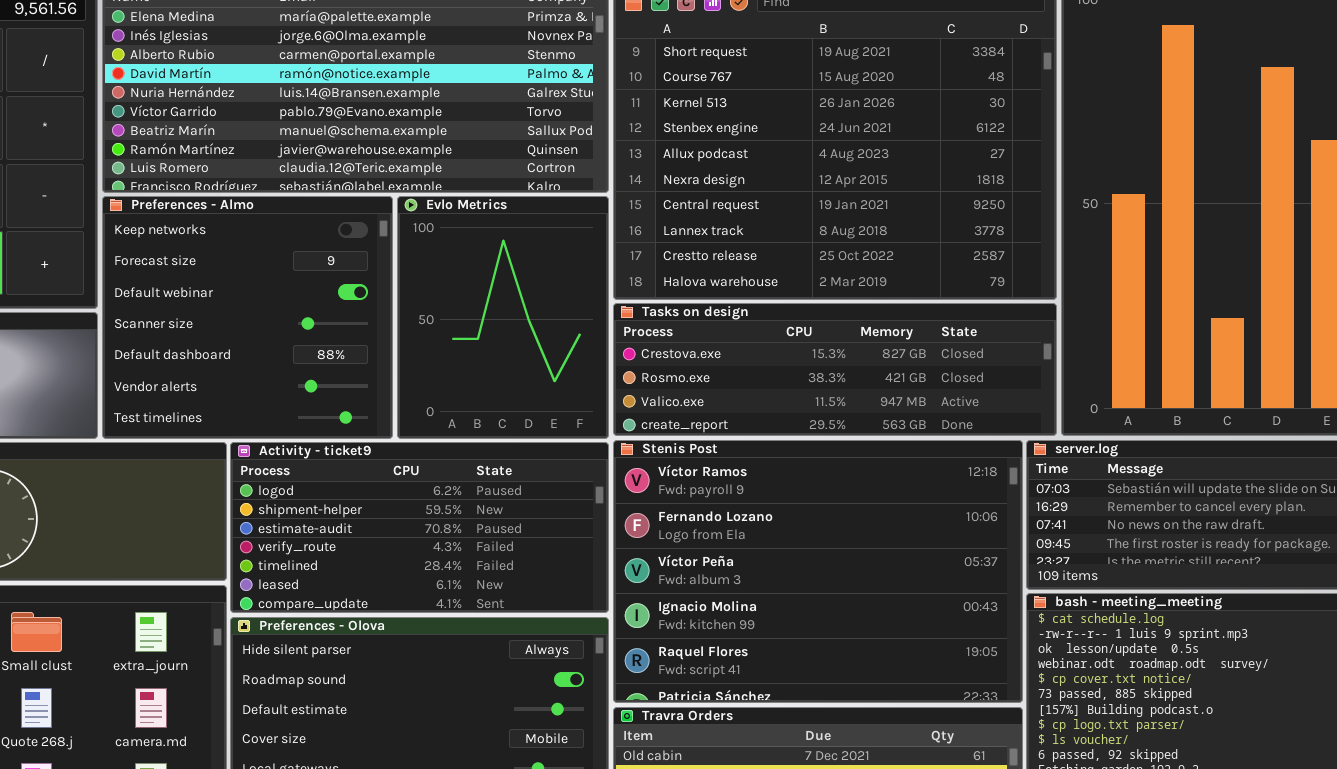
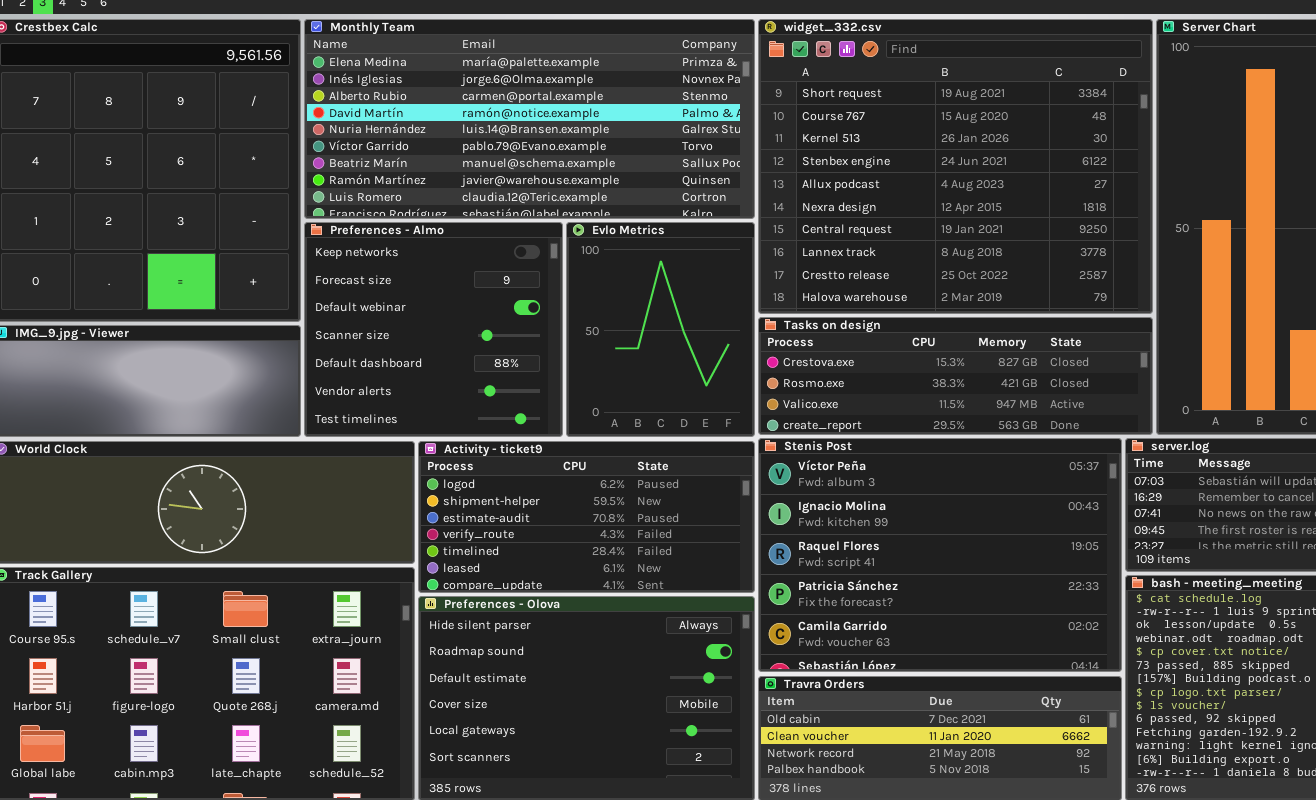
Stenis Post: [613,440,1023,703] -> [758,438,1122,672], scrolled down 2 rows

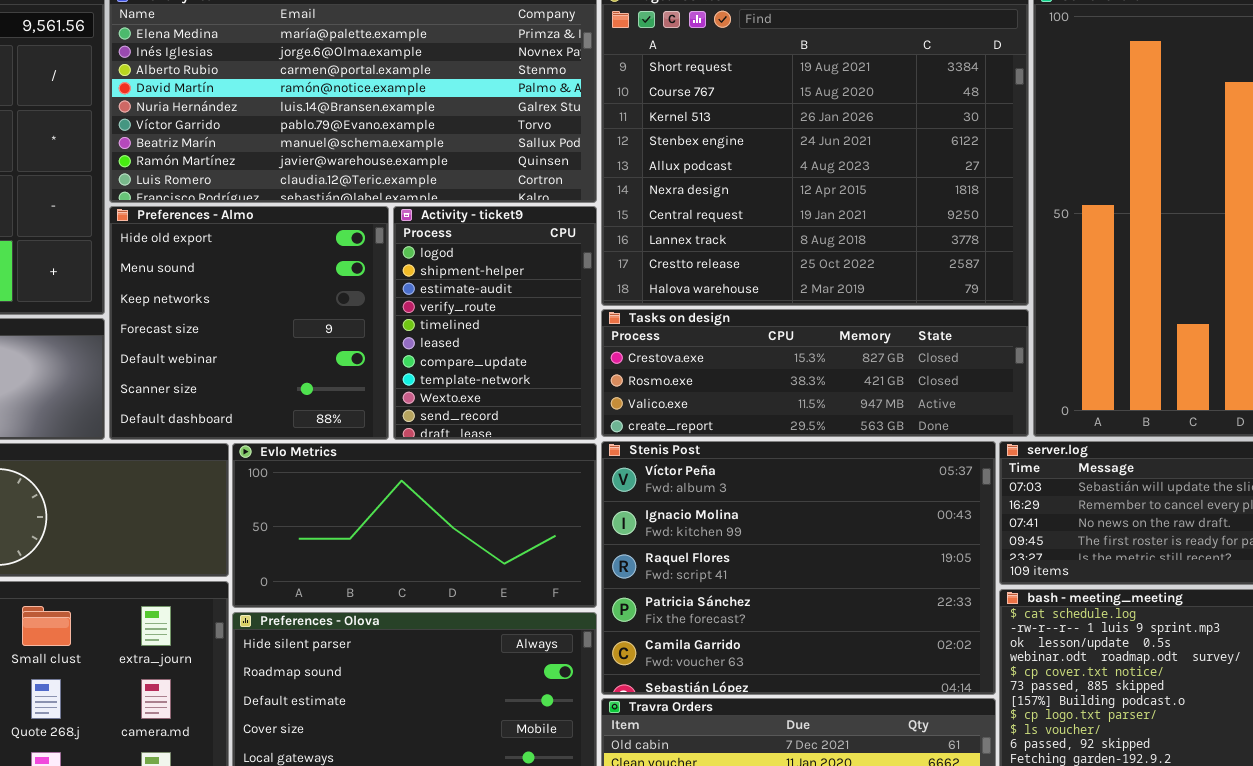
Preferences - Almo: [304,222,563,437] -> [109,206,389,440], scrolled up 2 rows
Evlo Metrics: [566,222,755,437] -> [232,443,597,608], moved, resized
Activity - ticket9: [418,441,755,593] -> [393,206,597,440], moved, resized

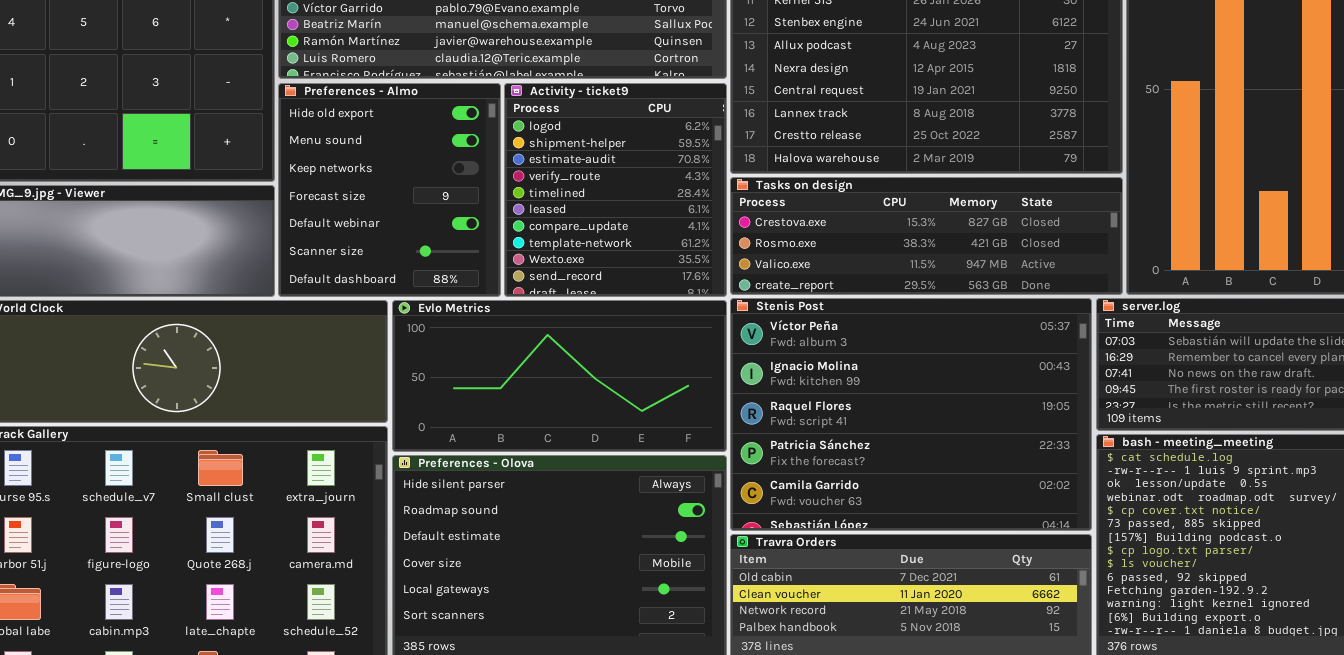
Preferences - Almo: [109,206,389,440] -> [278,83,501,297], resized
Activity - ticket9: [393,206,597,440] -> [504,83,727,297], resized

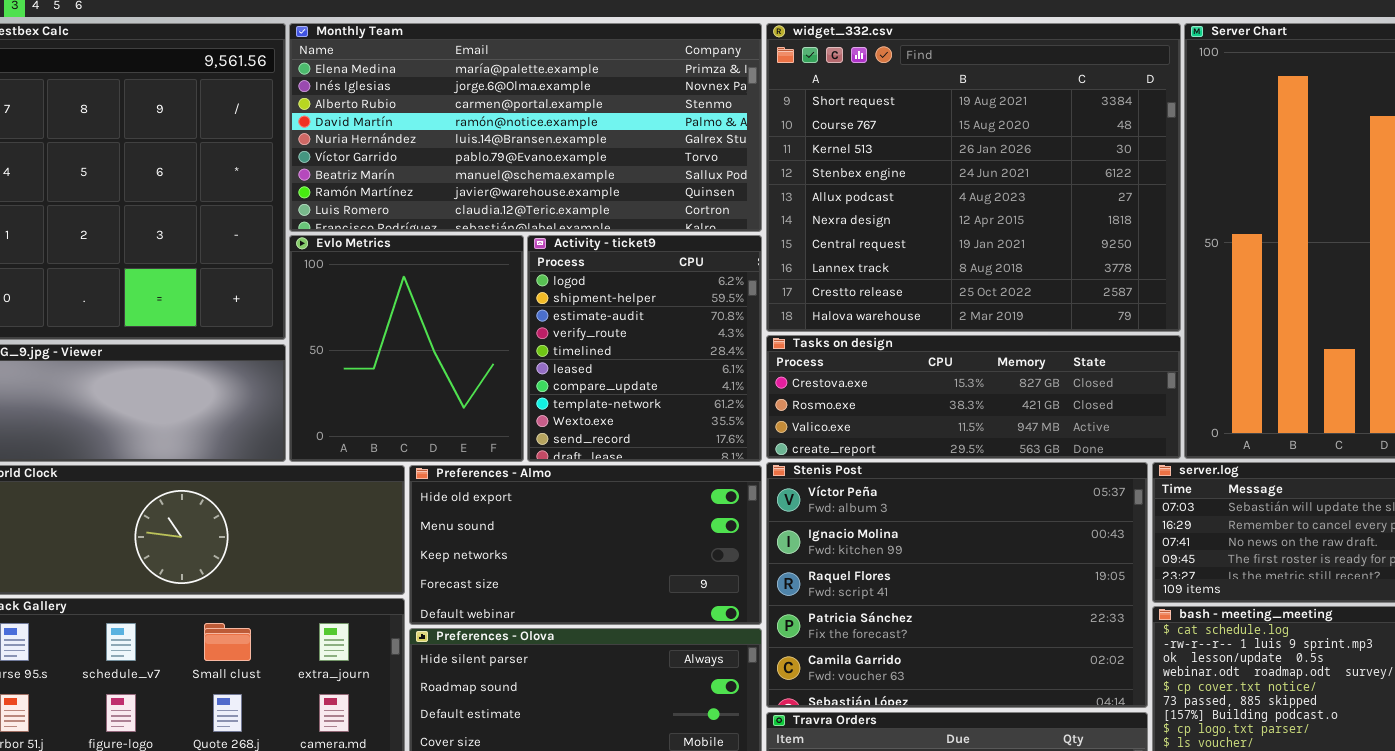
Preferences - Almo: [278,83,501,297] -> [409,465,762,625], moved, resized
Evlo Metrics: [392,300,727,452] -> [289,235,524,462], moved, resized

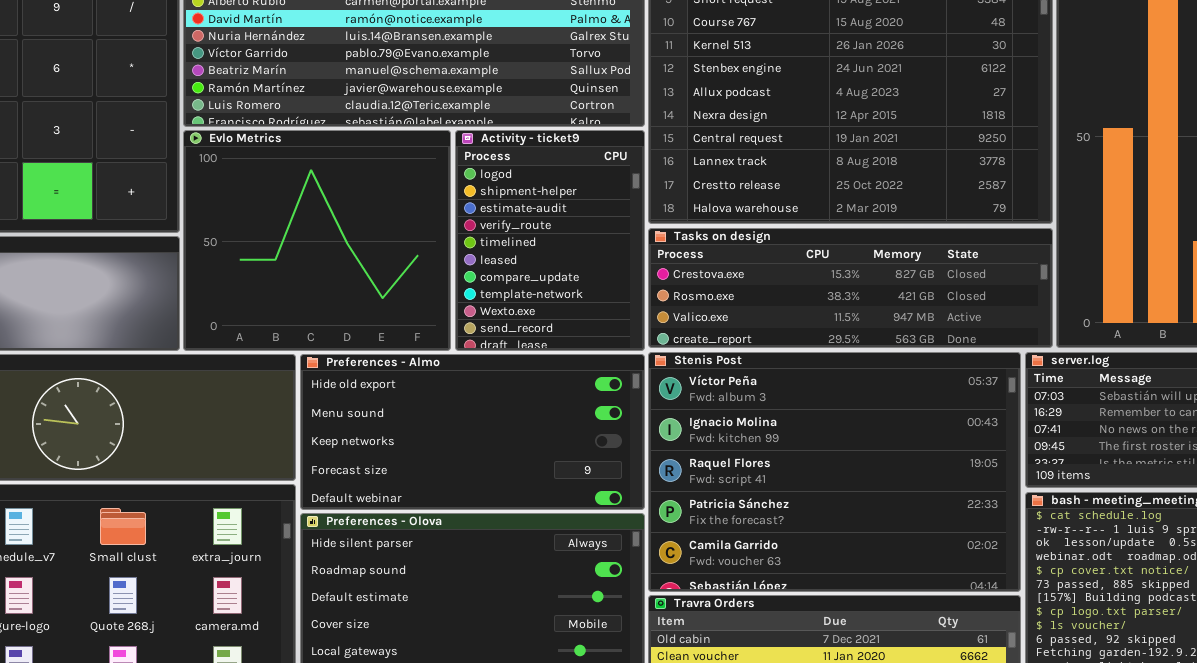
Evlo Metrics: [289,235,524,462] -> [183,130,451,351], resized
Activity - ticket9: [527,235,762,462] -> [455,130,645,351], resized

